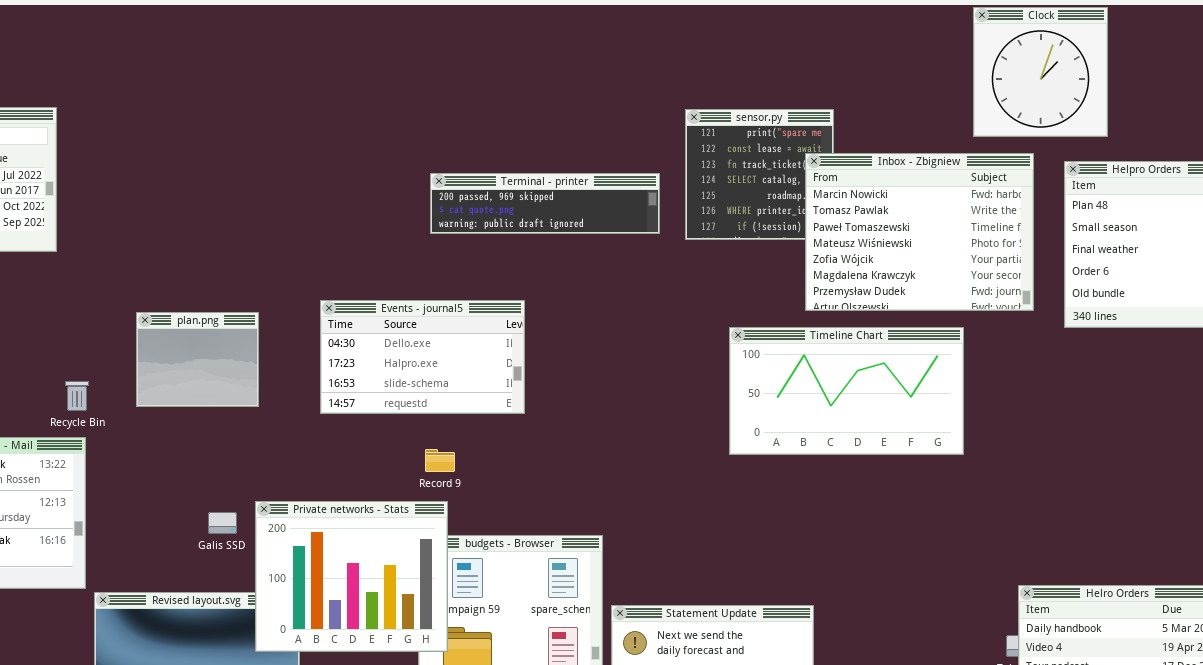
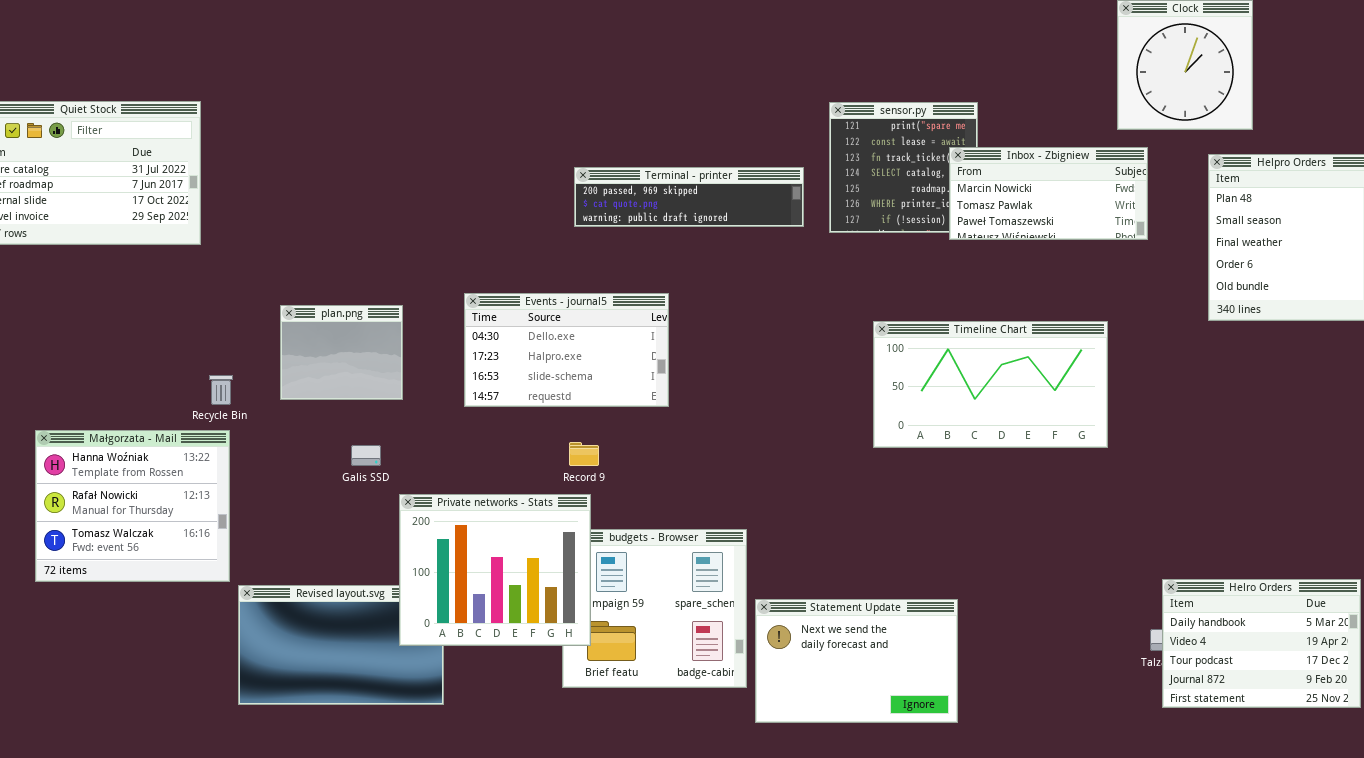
Inbox - Zbigniew: [805,153,1034,311] -> [949,147,1148,240], resized
Galis SSD: [208,512,237,534] -> [351,445,381,466], moved

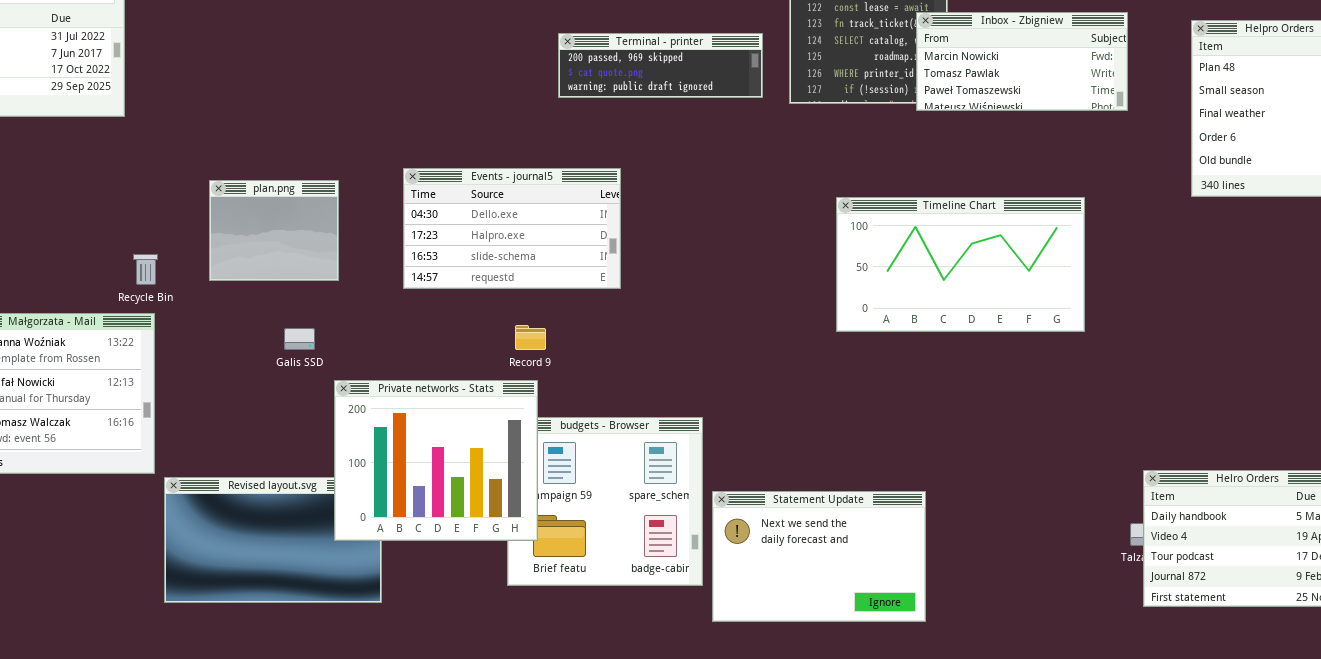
Terminal - printer: [574,167,804,227] -> [558,33,763,98], resized

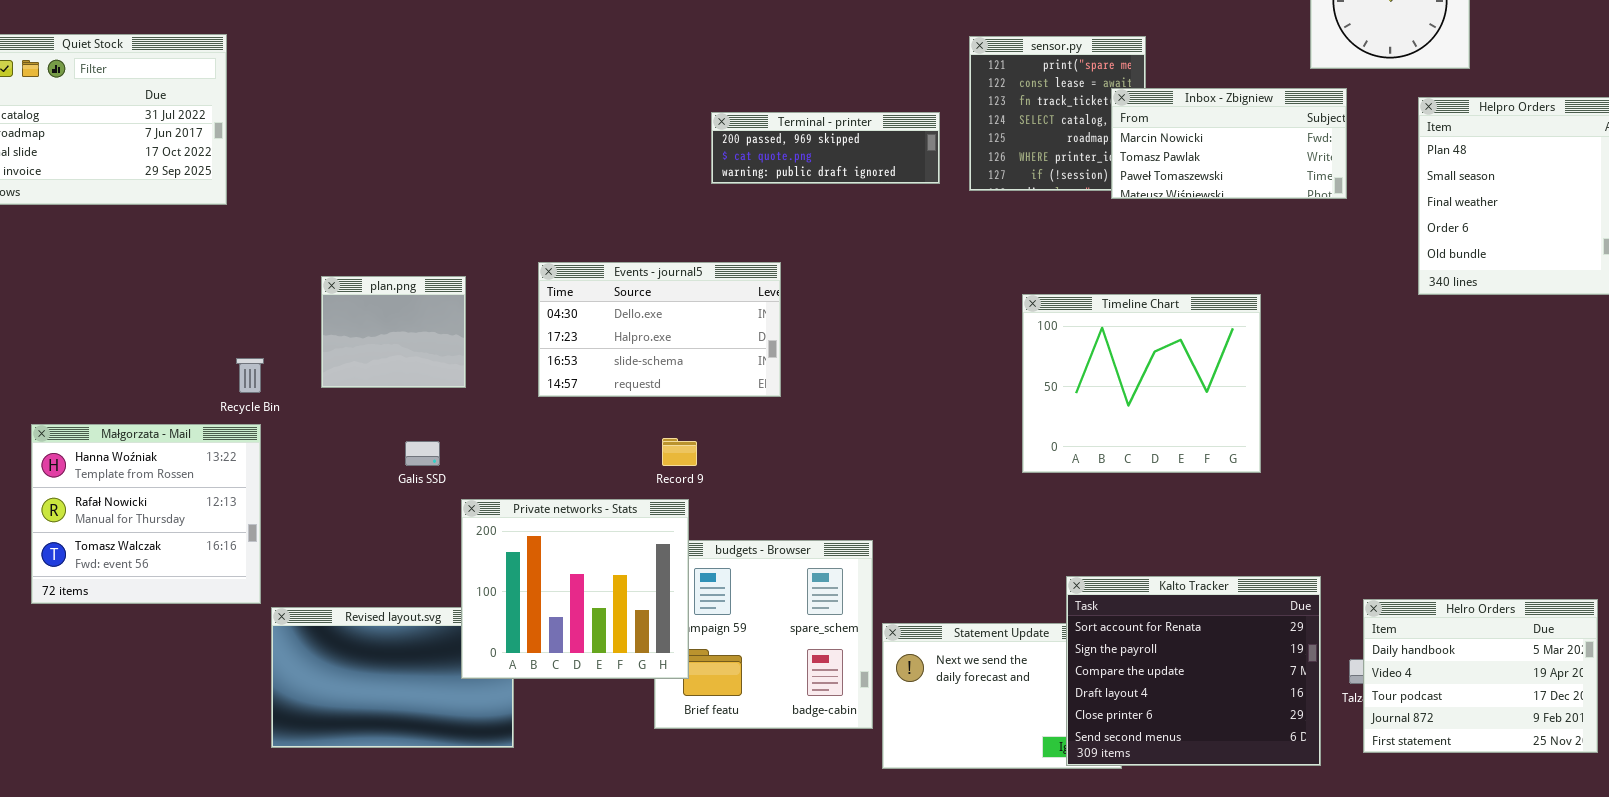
Timeline Chart: [836,197,1085,332] -> [1022,294,1261,473], resized
Kalto Tracker: none -> [1066,576,1321,766], opened

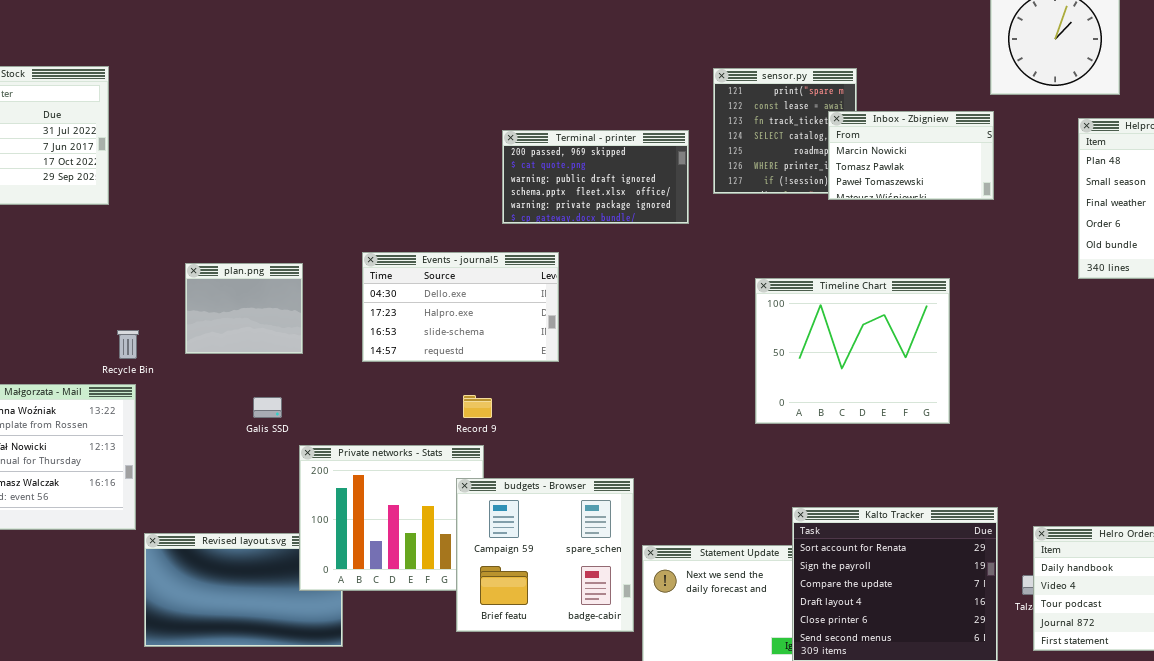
Inbox - Zbigniew: [1111,88,1347,199] -> [828,111,994,200], resized
Terminal - printer: [711,112,940,184] -> [502,130,689,224], resized
budgets - Browser: [654,540,873,729] -> [456,478,634,632], raised

